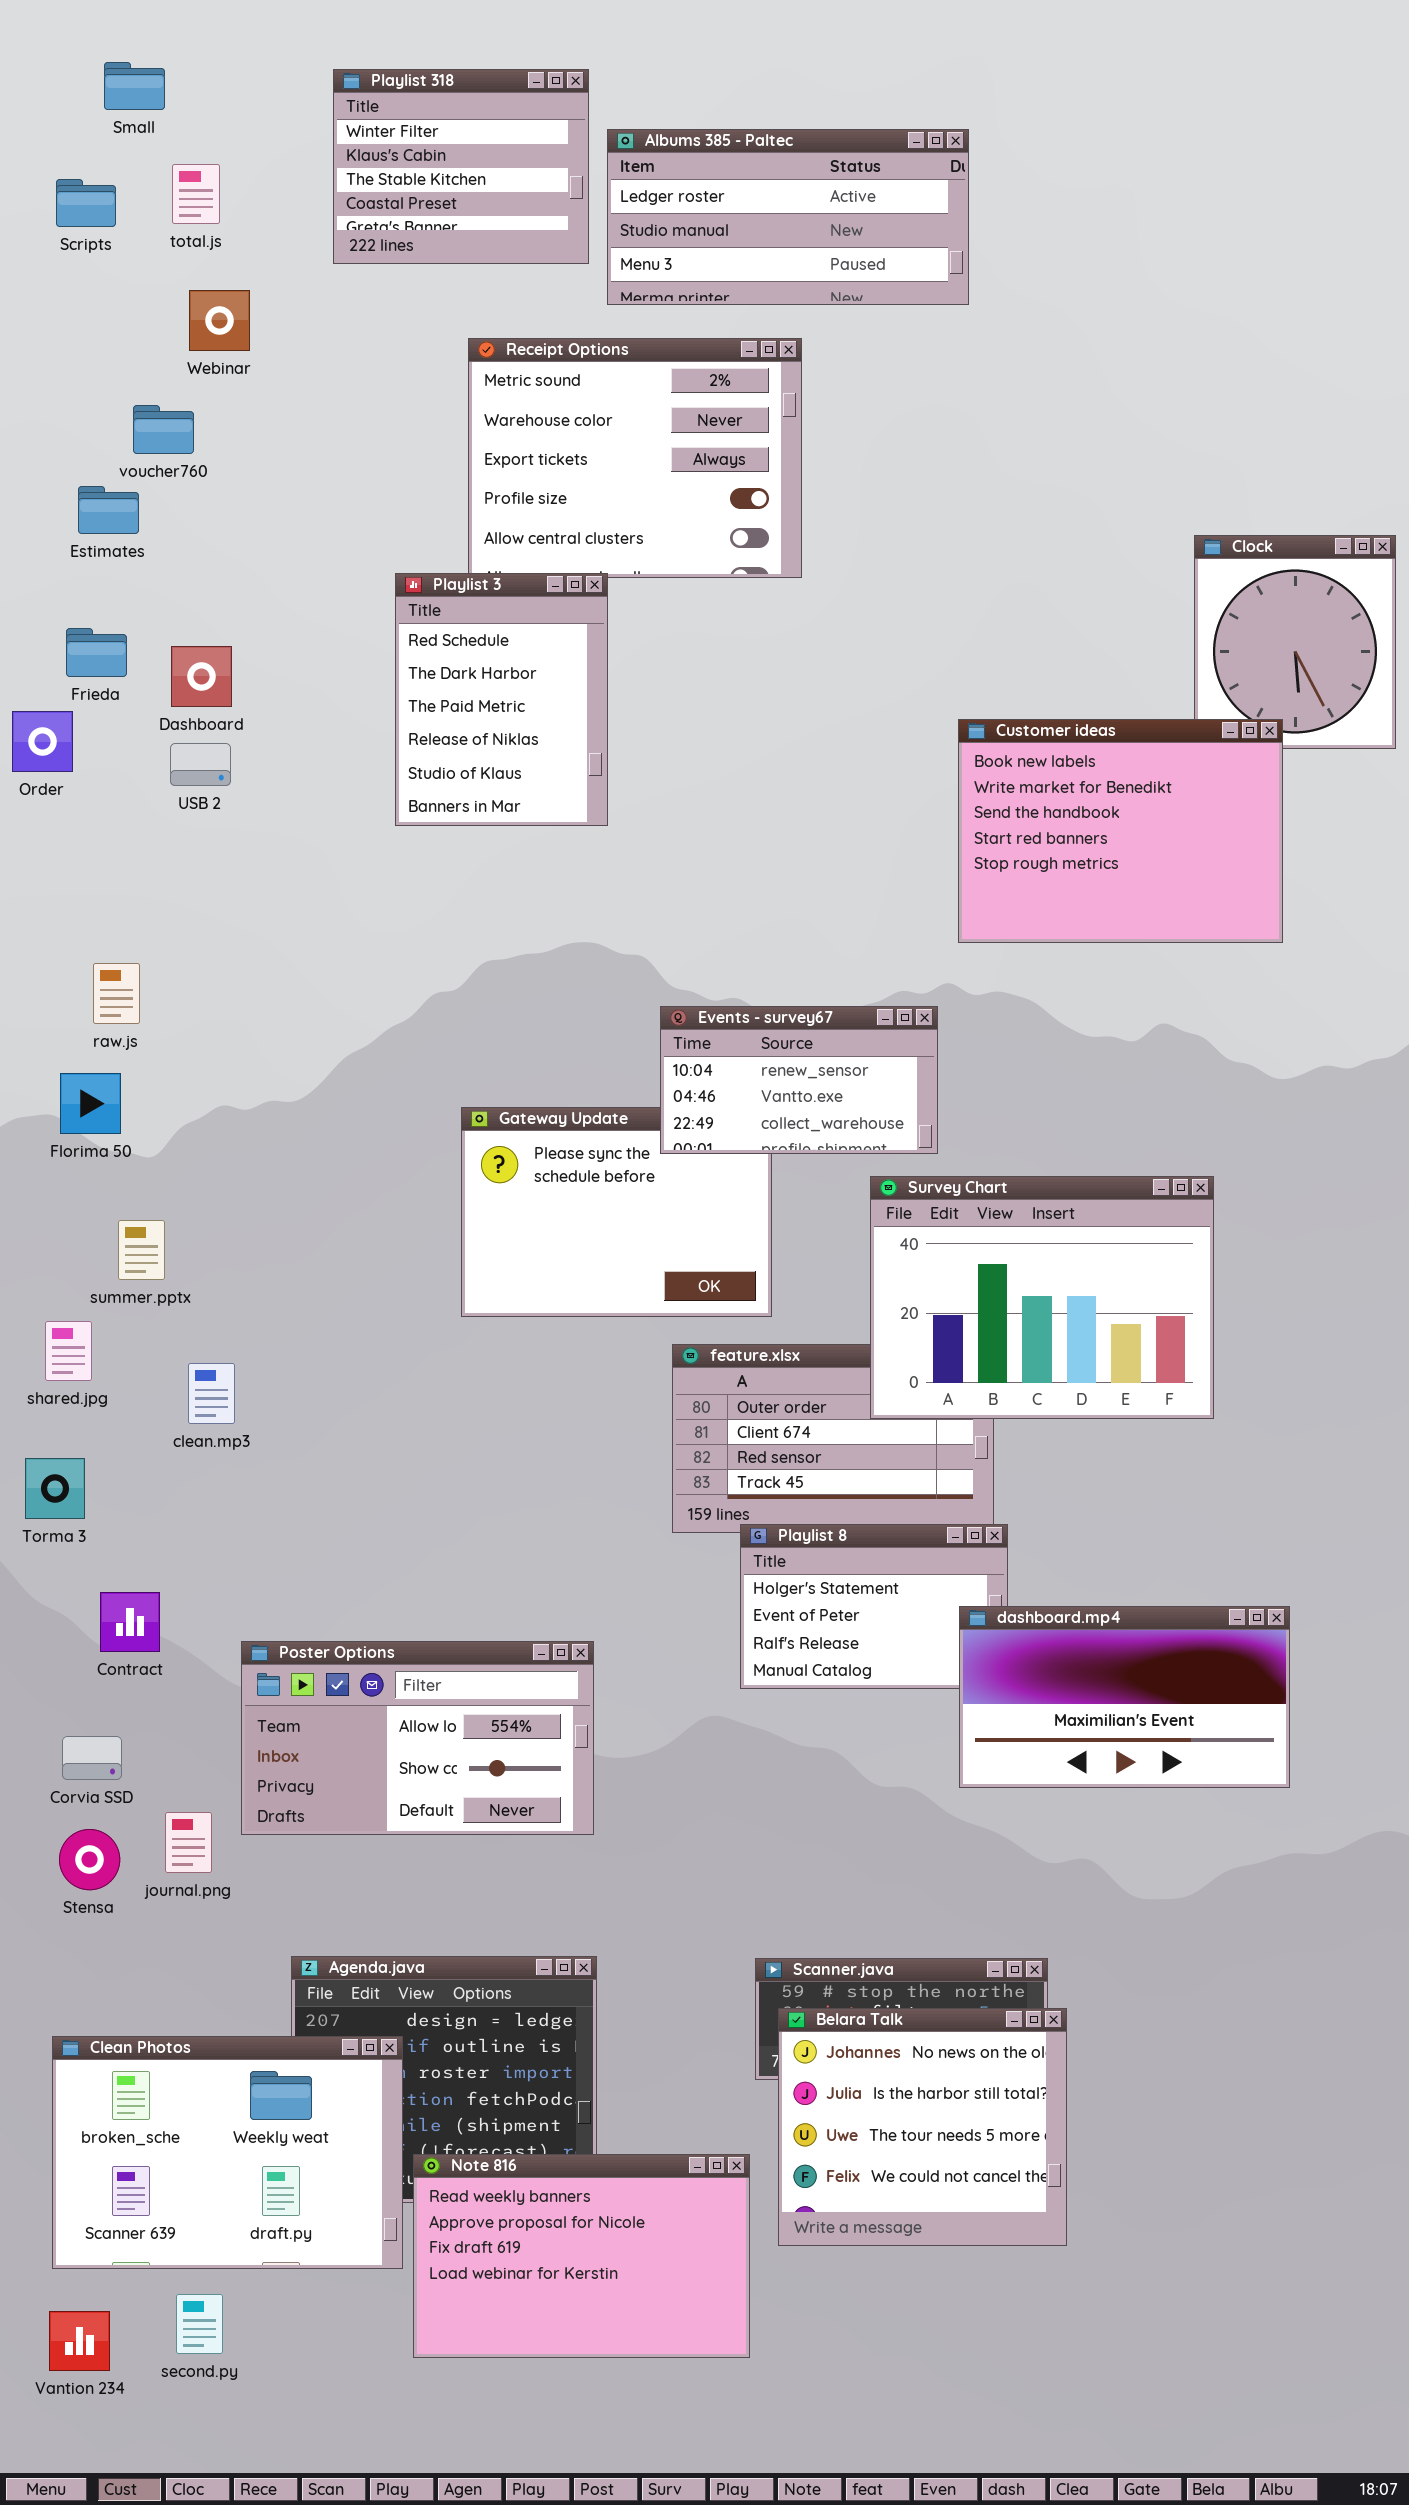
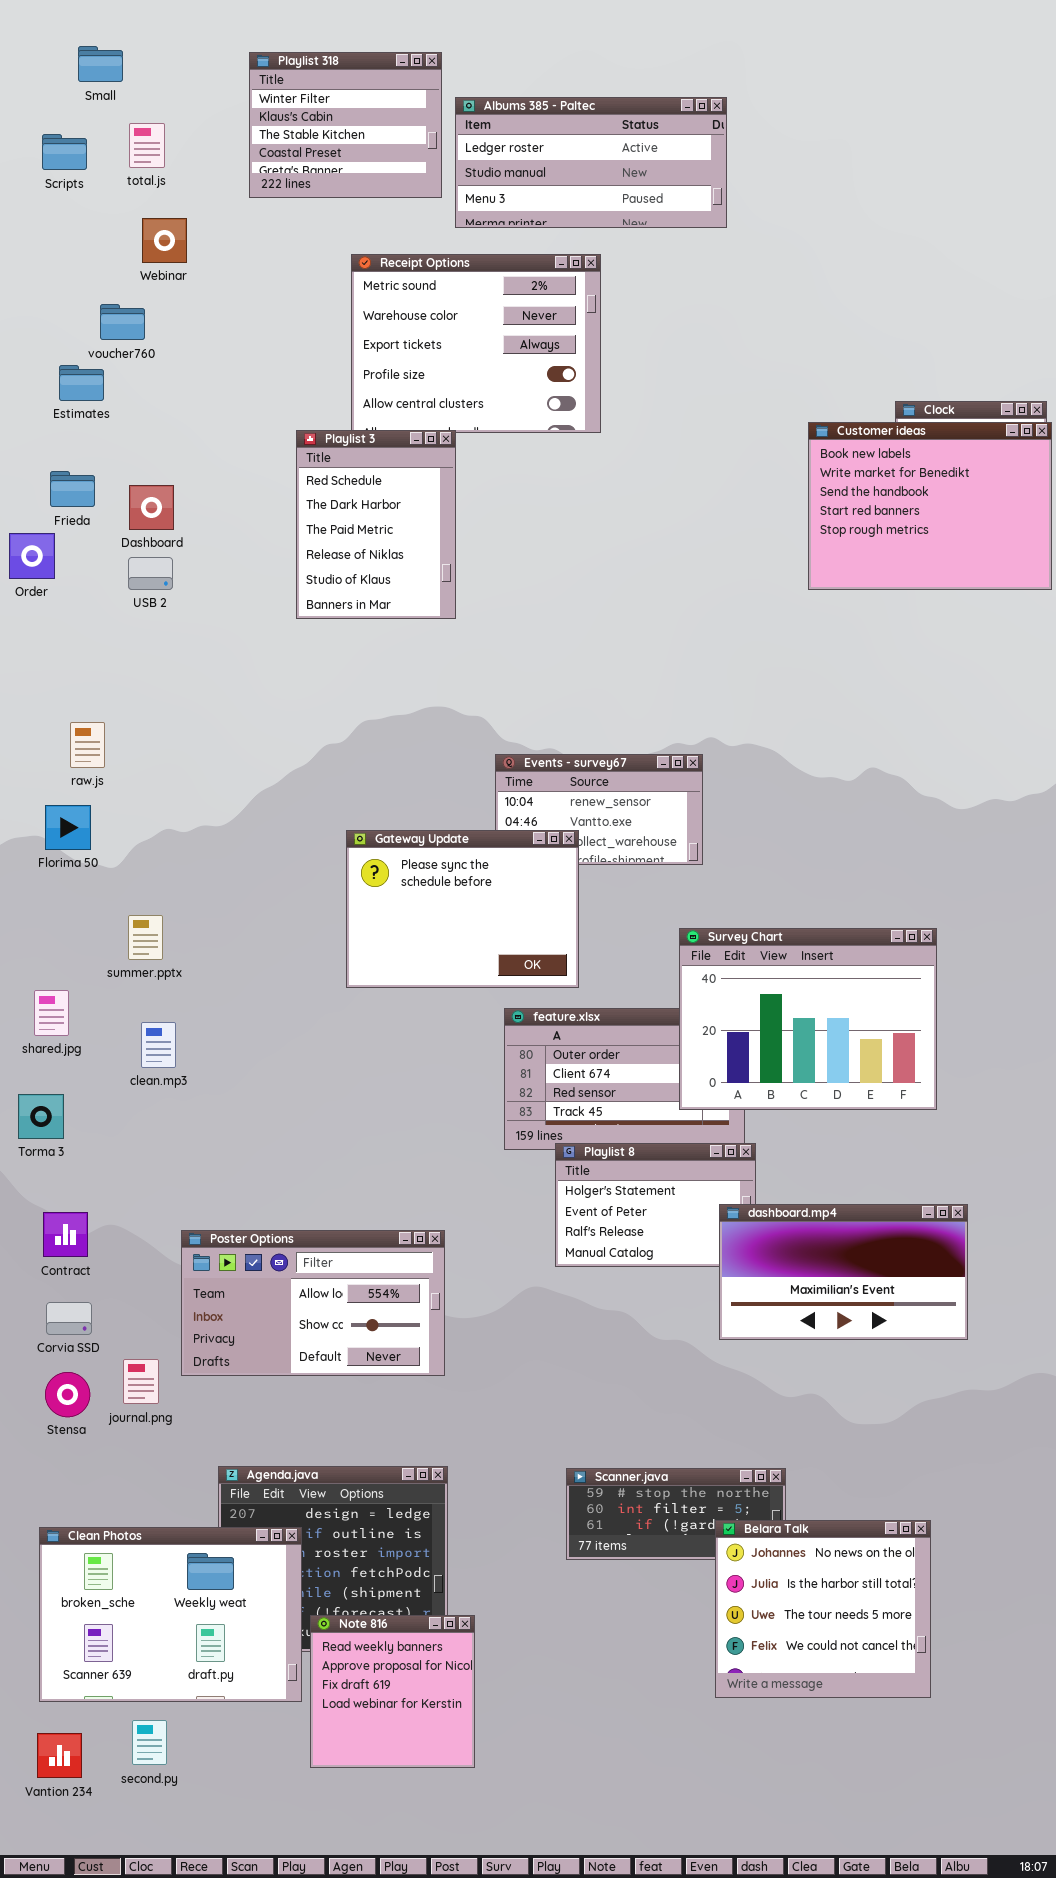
Customer ideas: [958,719,1283,943] -> [808,422,1052,590], moved
Gateway Update: [461,1107,772,1317] -> [346,830,579,988], raised
Survey Chart: [870,1176,1214,1419] -> [679,928,937,1110], moved
summer.pptx: [118,1220,165,1280] -> [128,915,163,960], moved
Contract: [100,1592,160,1652] -> [43,1212,88,1257], moved
Belara Talk: [778,2008,1067,2246] -> [715,1520,931,1698], moved
Note 816: [413,2154,750,2358] -> [310,1615,475,1768], resized

